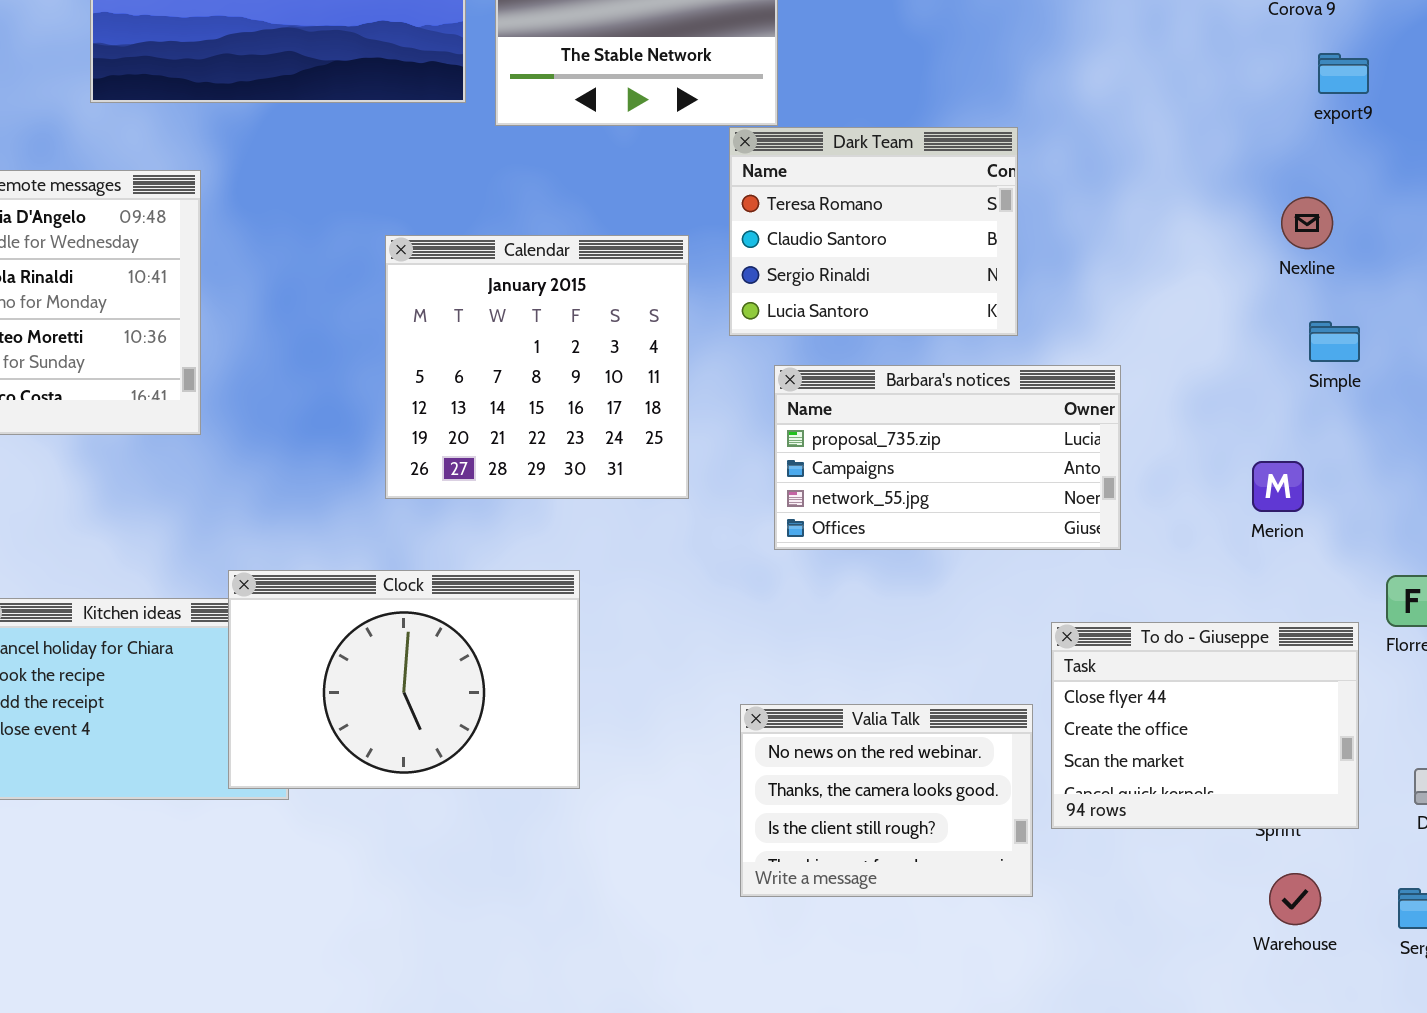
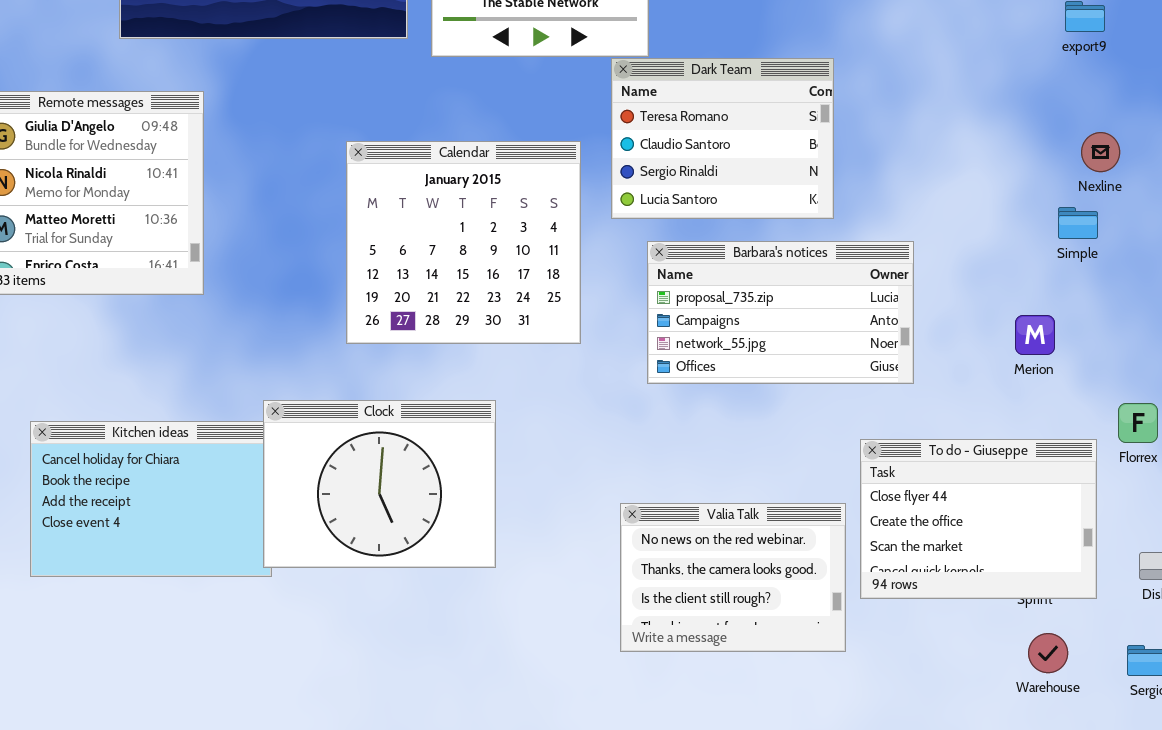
Nexline: [1281,197,1333,249] -> [1081,132,1120,172], moved
Clock: [228,570,580,789] -> [263,400,496,568], resized

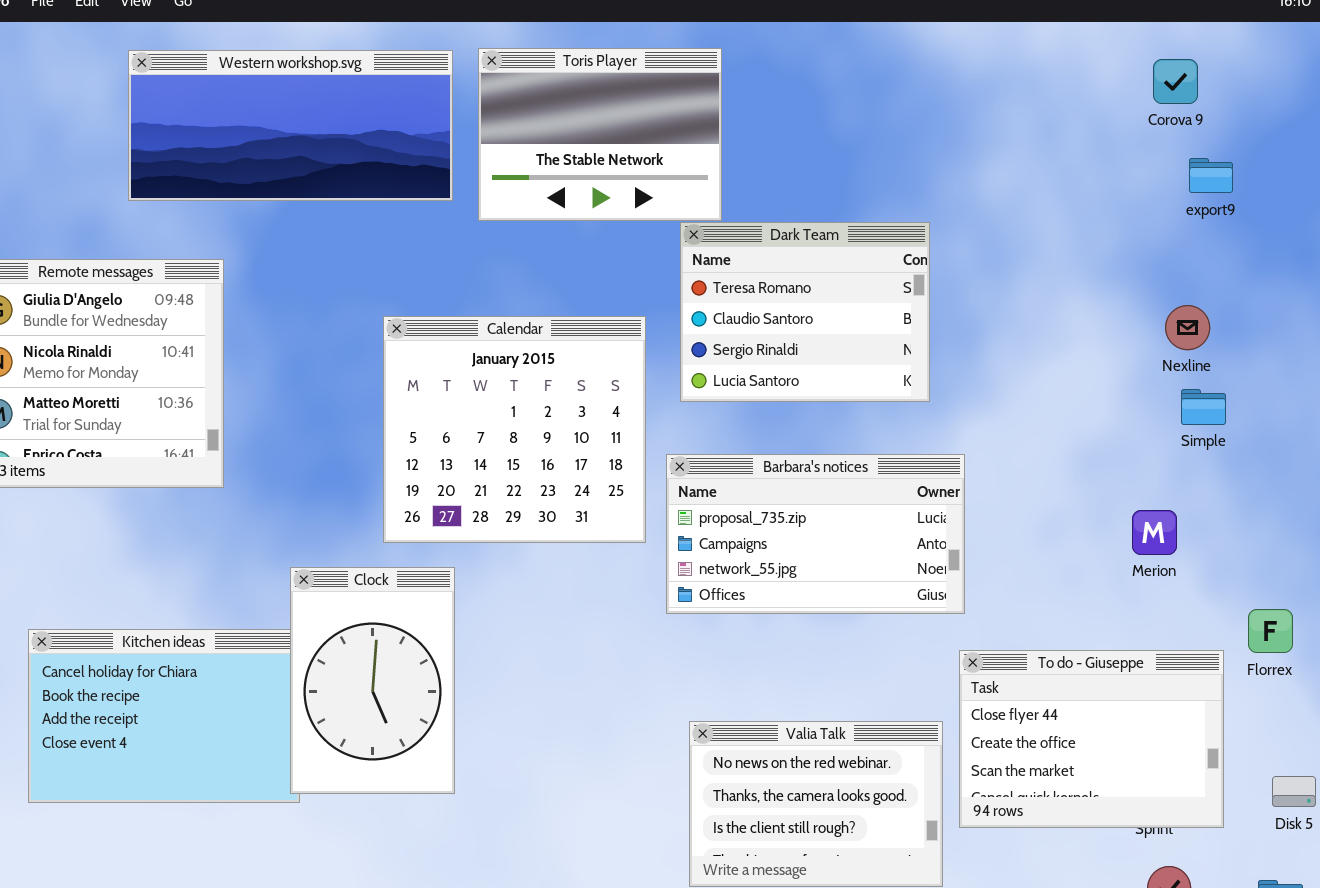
Nexline: [1081,132,1120,172] -> [1165,305,1210,350], moved
Barbara's notices: [647,241,914,384] -> [666,454,965,614], moved
Clock: [263,400,496,568] -> [290,567,455,794], resized

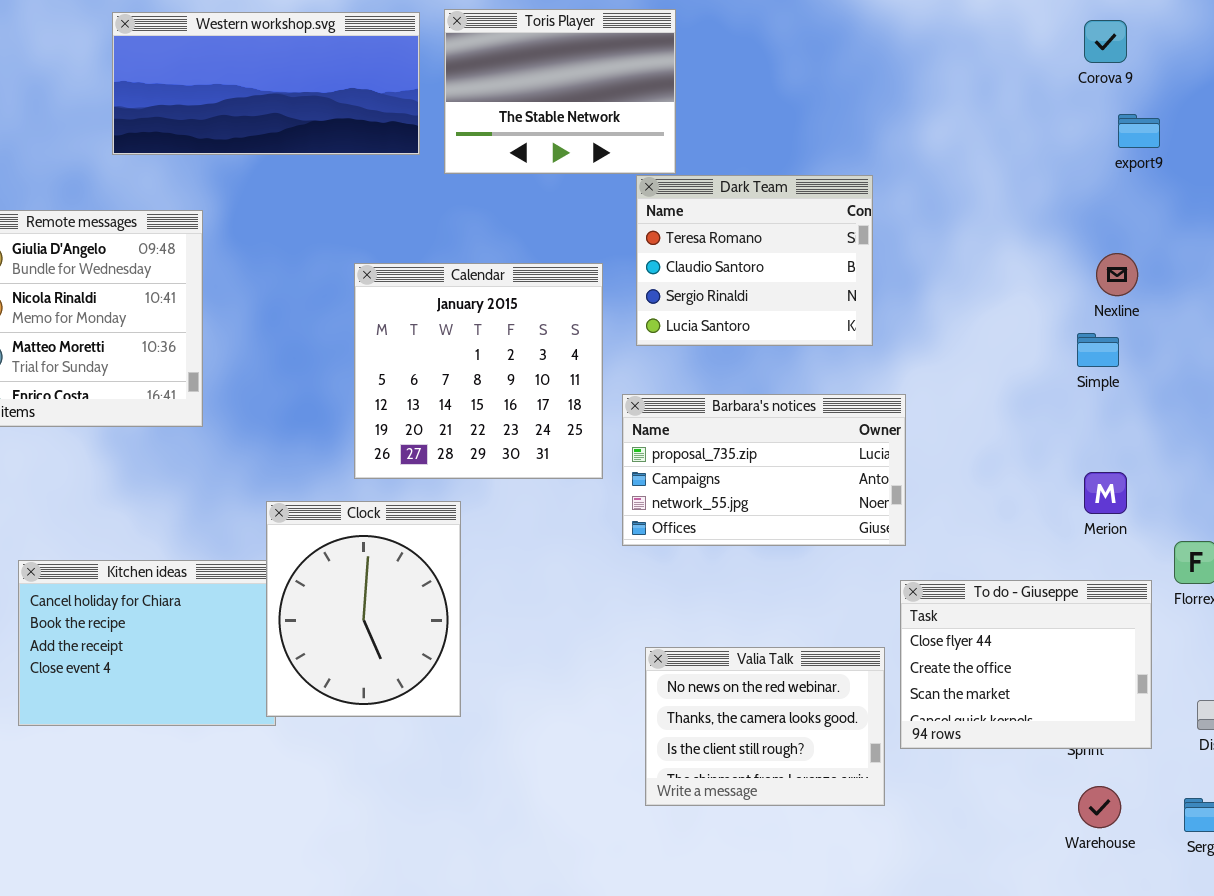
Simple: [1181,389,1226,425] -> [1077,333,1119,367], moved
Merion: [1132,510,1177,555] -> [1084,472,1127,514], moved
Clock: [290,567,455,794] -> [266,501,461,717], resized

